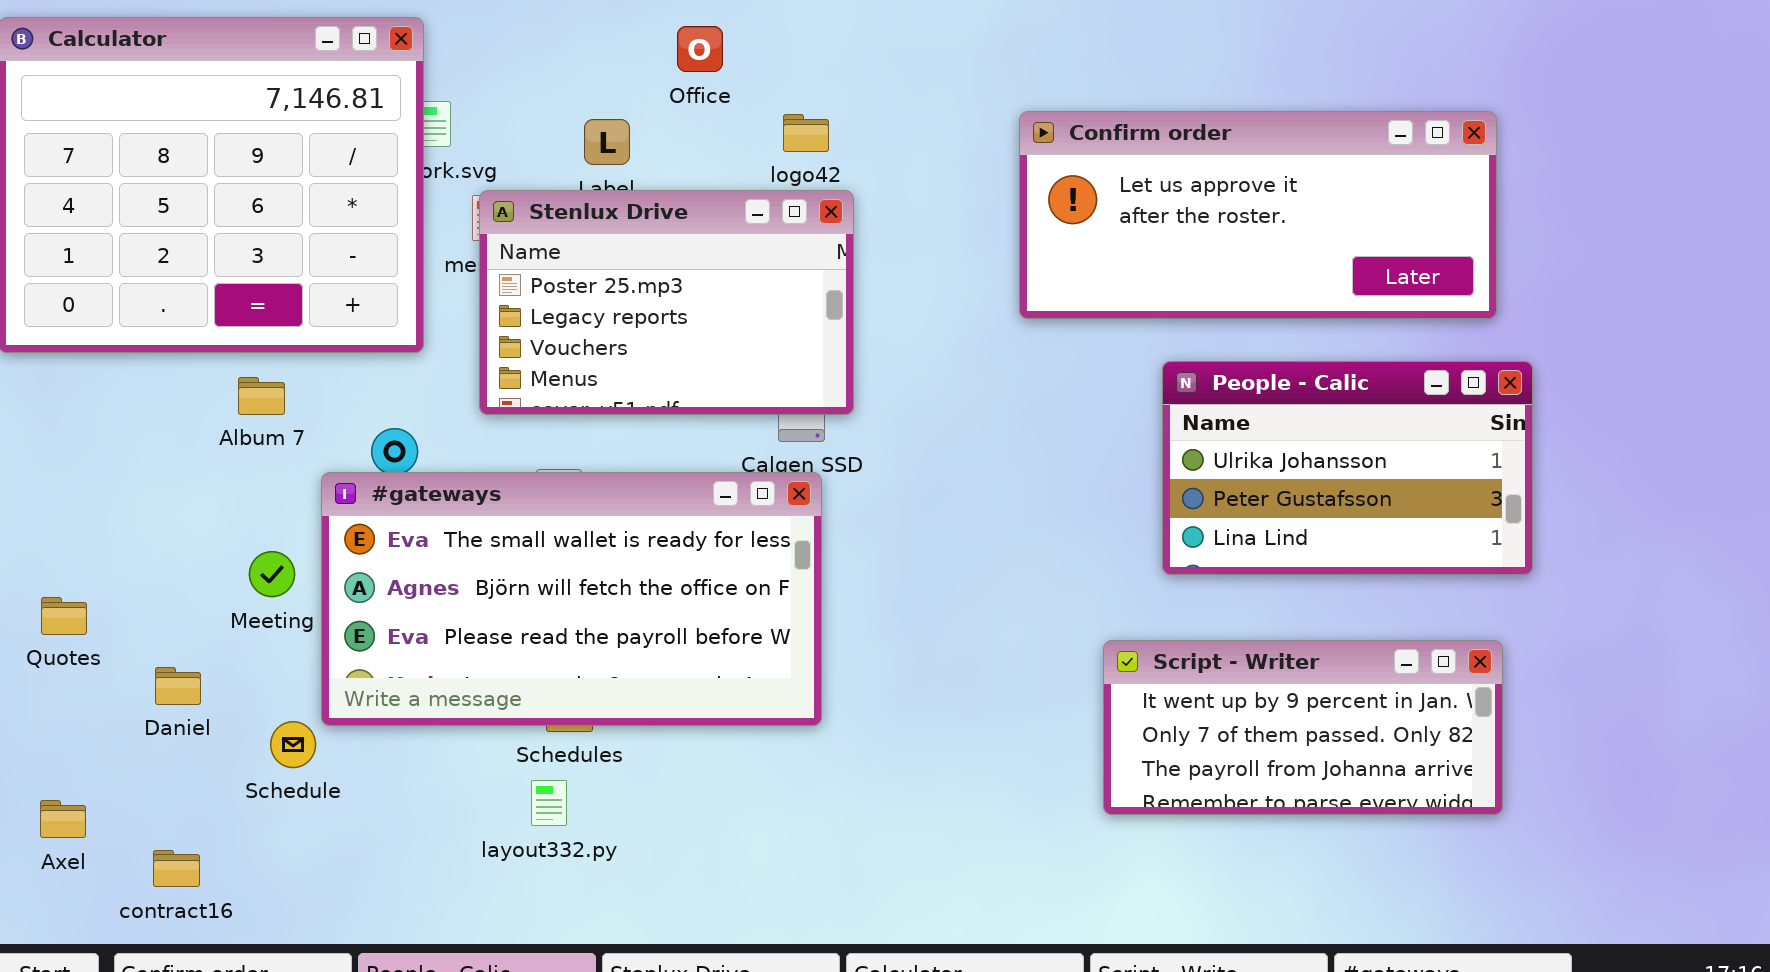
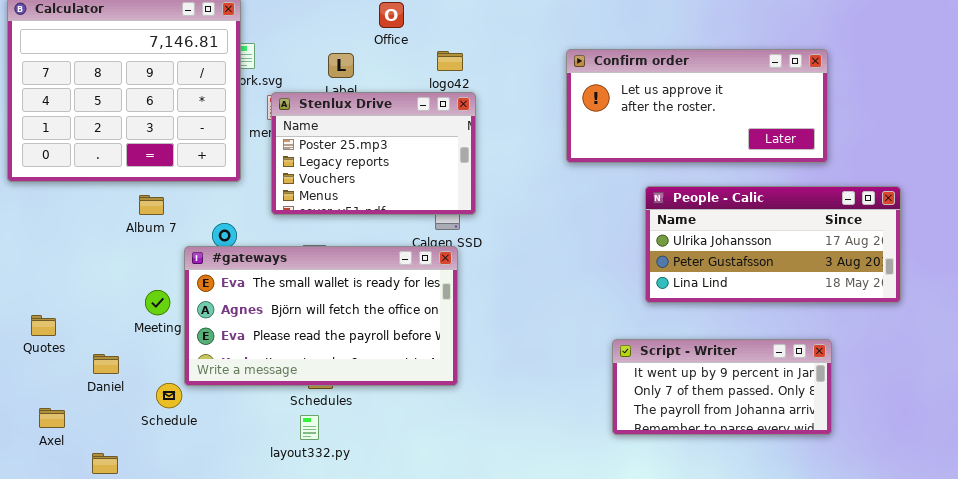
People - Calic: [1162,361,1533,575] -> [645,186,901,303], resized
Axel: [40,800,86,838] -> [39,408,65,428], moved

